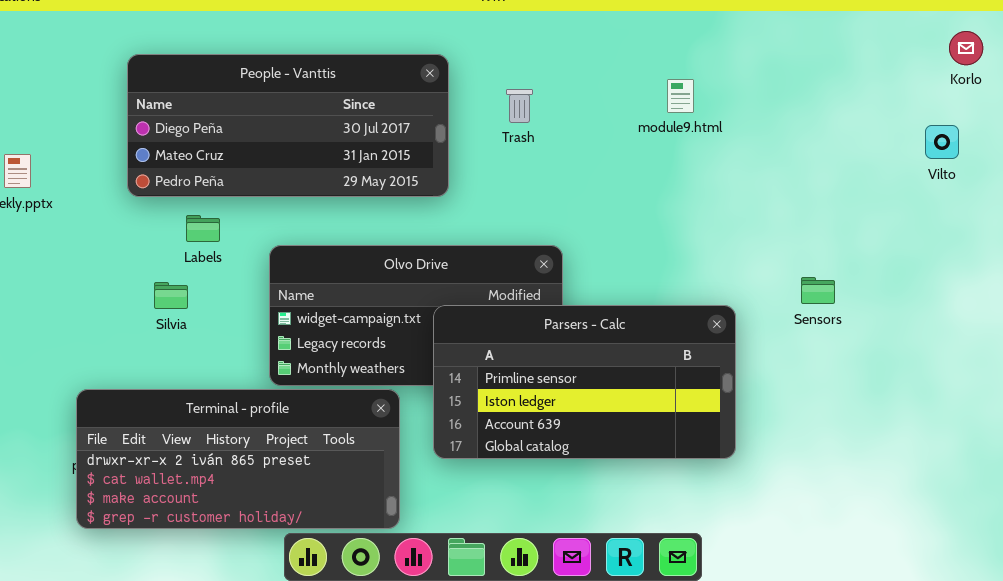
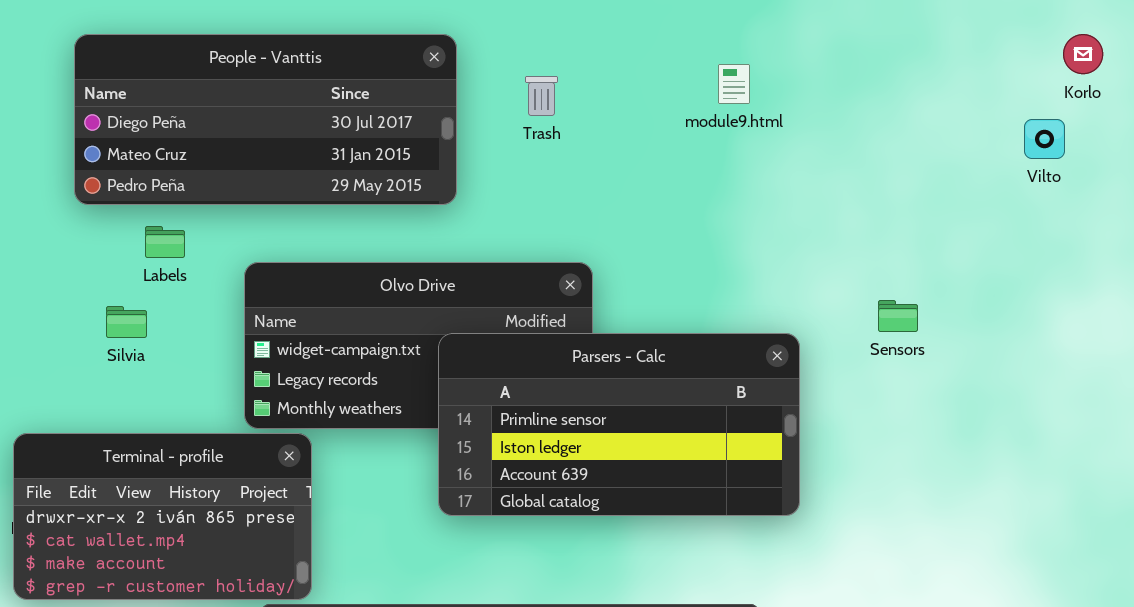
Korlo: [949,31,983,65] -> [1063,34,1103,74], moved
Terminal - profile: [76,389,400,529] -> [13,433,312,600], resized

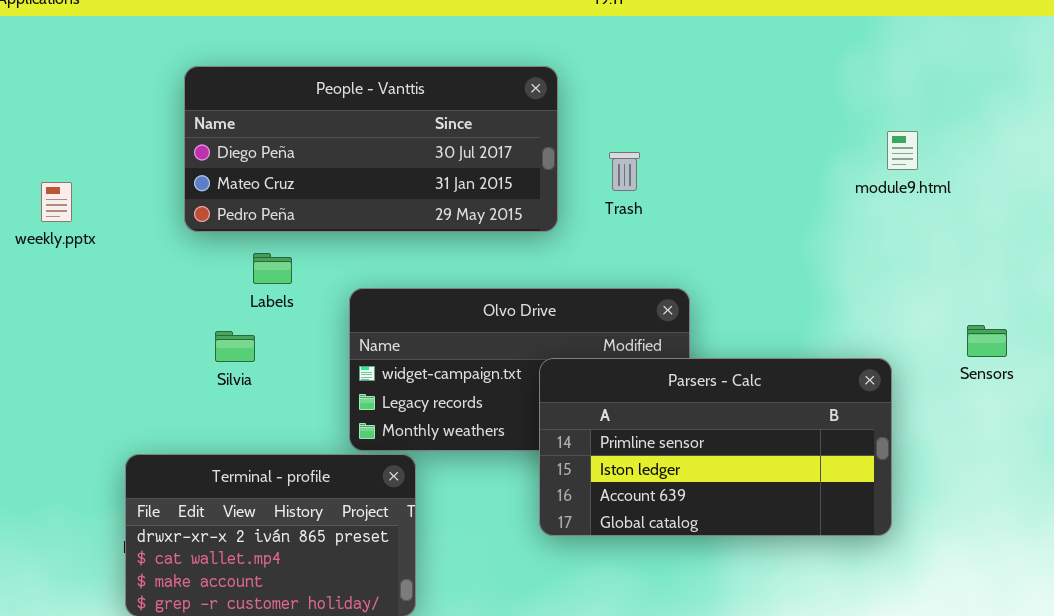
module9.html: [718,64,750,104] -> [887,131,918,170], moved
Trash: [525,76,558,116] -> [609,152,640,191], moved

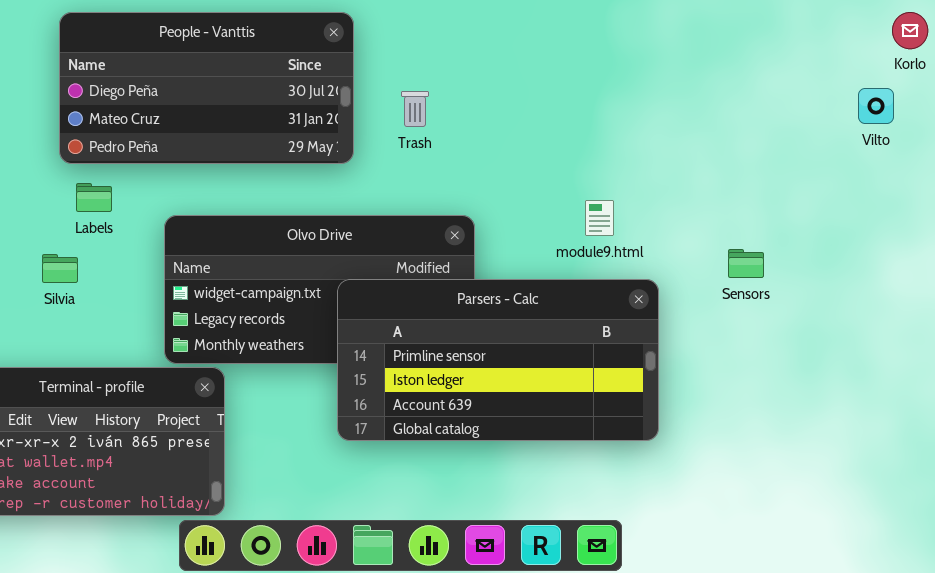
People - Vanttis: [184,66,558,232] -> [59,12,354,164], resized
module9.html: [887,131,918,170] -> [585,200,614,236], moved

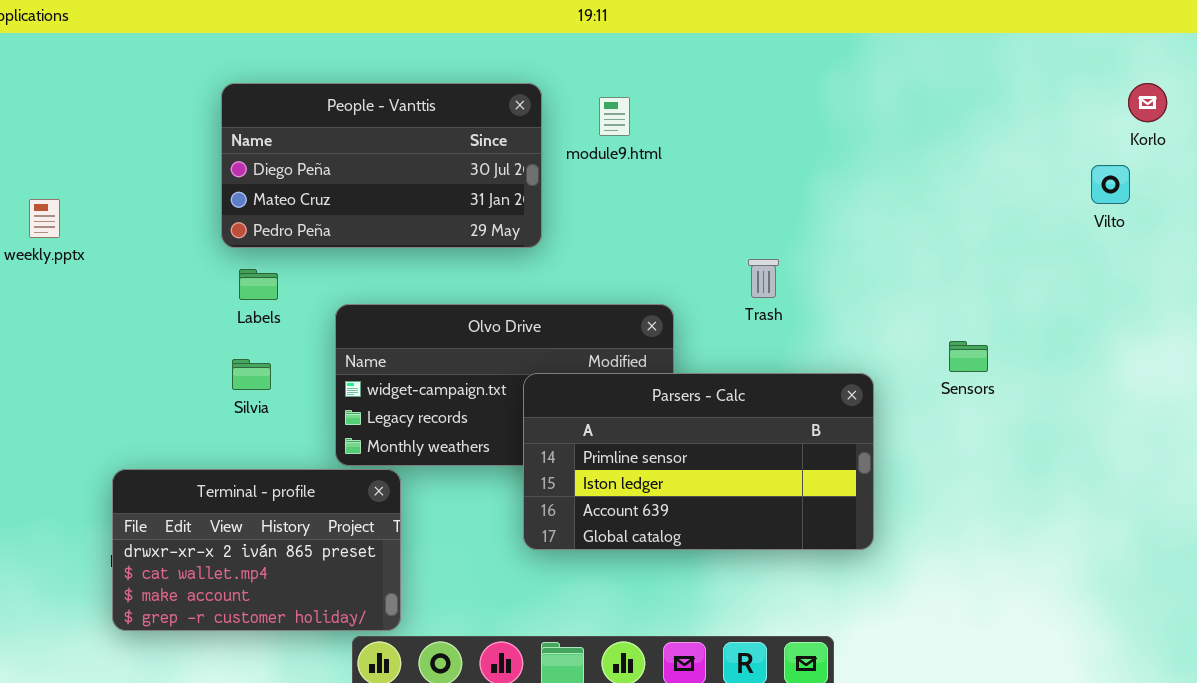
Trash: [401,91,429,127] -> [748,259,779,298], moved
module9.html: [585,200,614,236] -> [599,97,630,136], moved
Silvia: [42,254,78,283] -> [232,359,271,390], moved

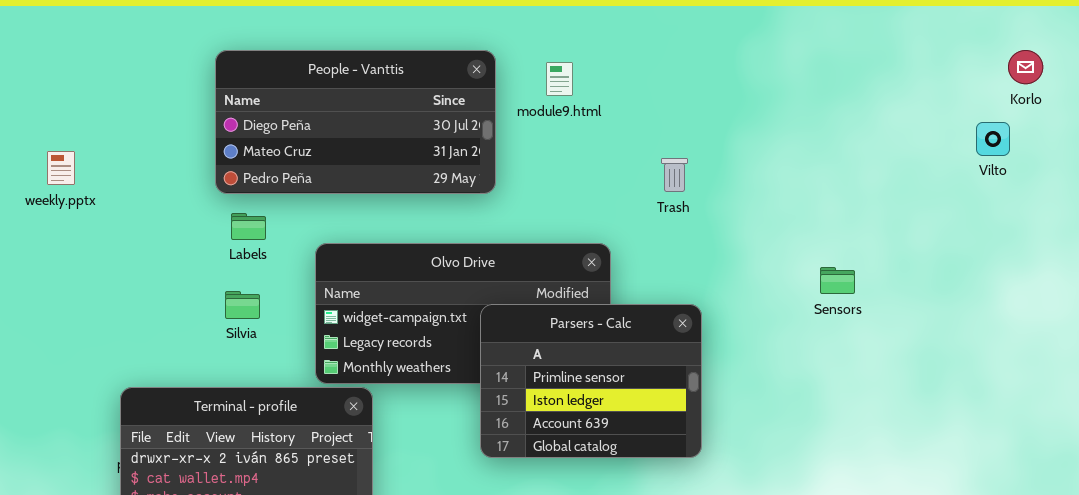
Trash: [748,259,779,298] -> [661,158,688,192], moved
Sensors: [949,341,988,372] -> [820,267,855,294], moved
Parsers - Calc: [523,373,874,550] -> [480,304,702,458], resized

